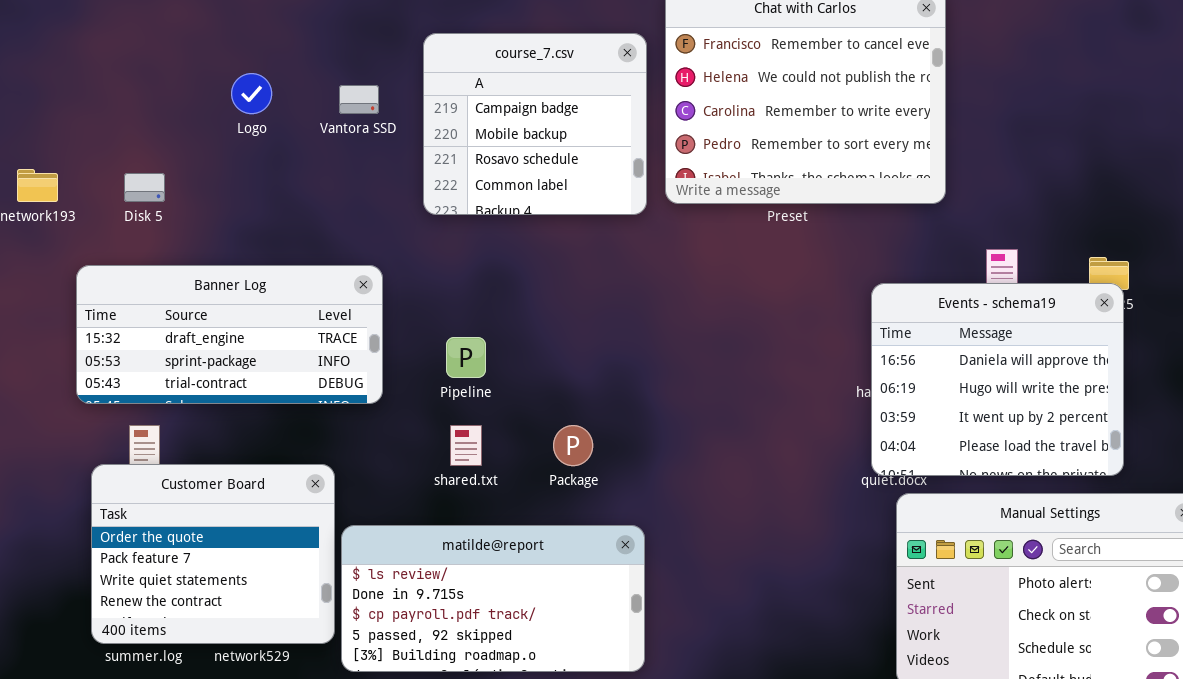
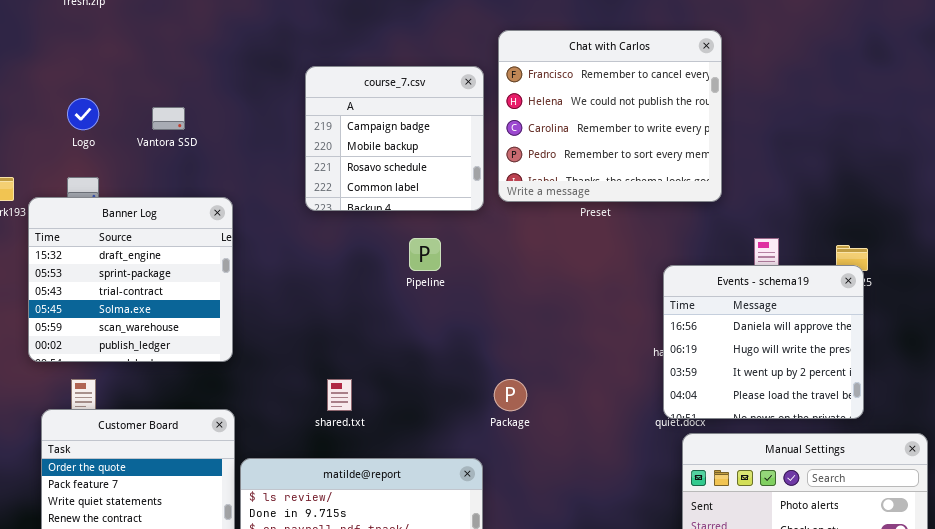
Logo: [231,73,272,114] -> [67,98,99,130], moved
Vantora SSD: [339,85,379,114] -> [152,107,185,130], moved
Banner Log: [76,265,383,404] -> [28,197,233,362], resized
Pipeline: [446,337,486,378] -> [409,238,441,271], moved
Package: [553,425,593,466] -> [494,379,527,411], moved

